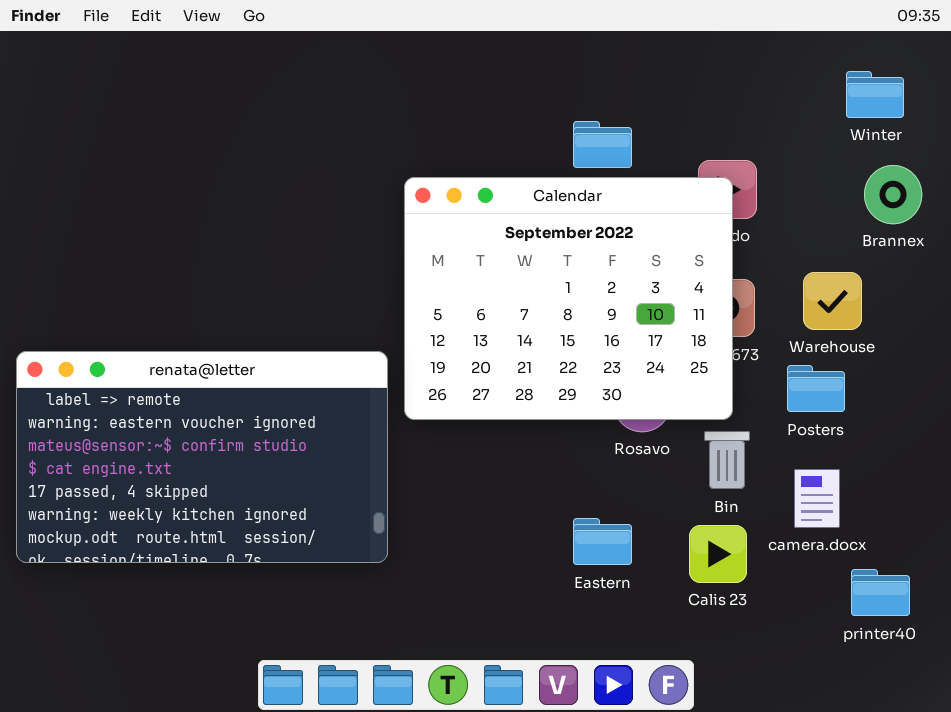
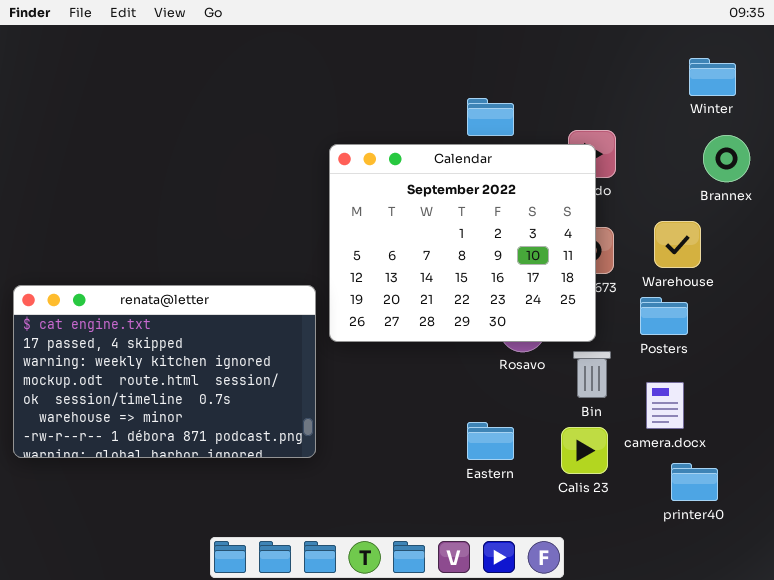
renata@letter: [16,351,388,563] -> [13,285,316,458], scrolled down 3 rows
printer40: [851,569,910,616] -> [671,463,718,501], moved

